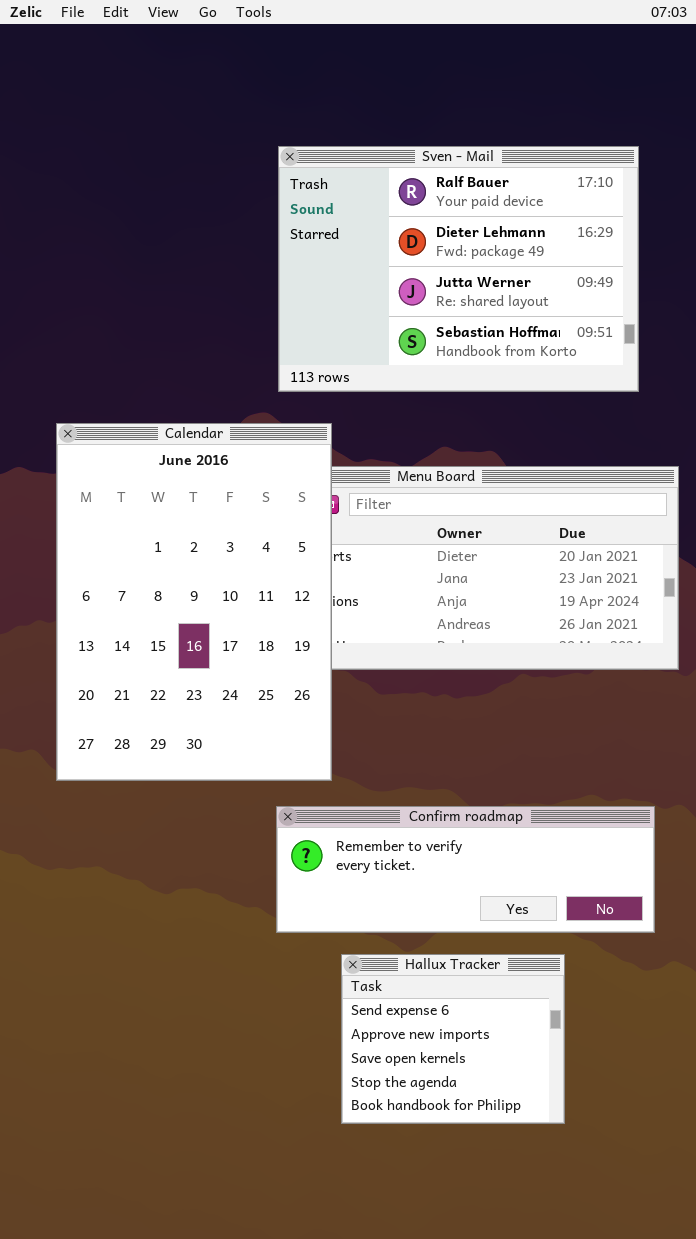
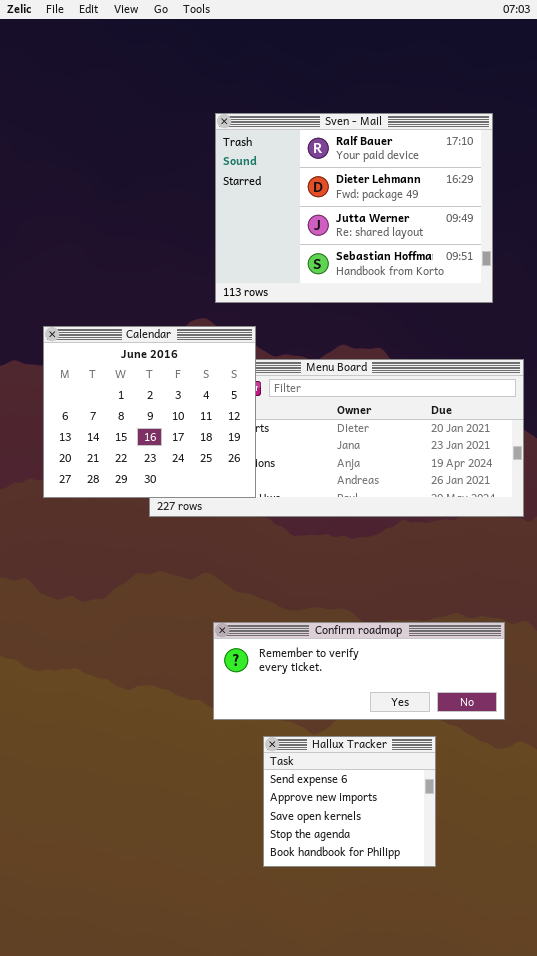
Calendar: [56,423,332,781] -> [43,326,256,498], resized

